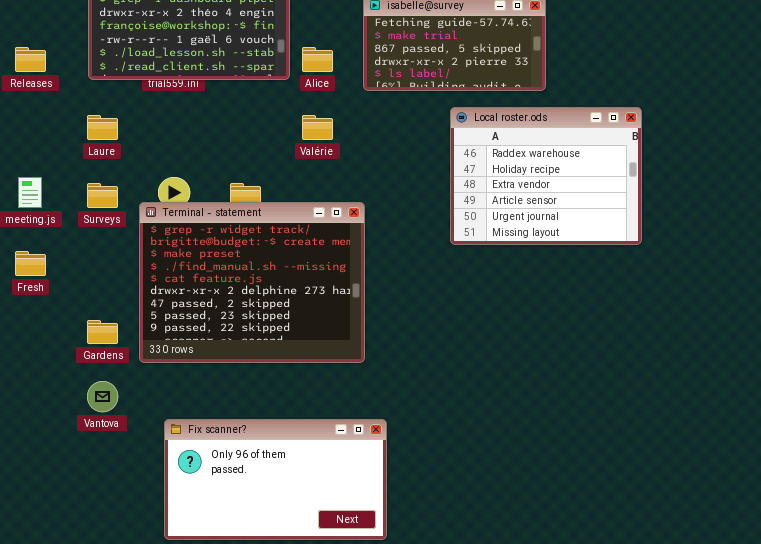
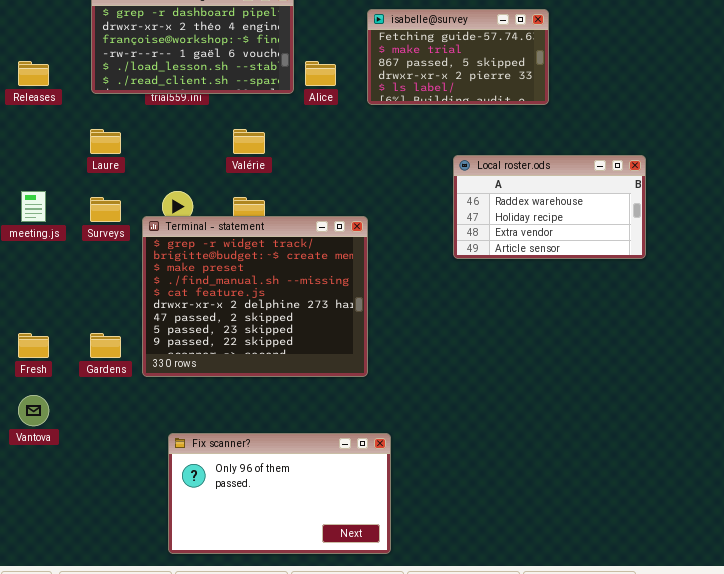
Local roster.ods: [450,107,642,245] -> [453,155,646,259], resized
Valérie: [302,115,333,140] -> [233,129,265,154], moved
Fresh: [15,251,46,276] -> [18,333,49,358], moved
Vantova: [87,381,118,412] -> [18,395,49,426], moved

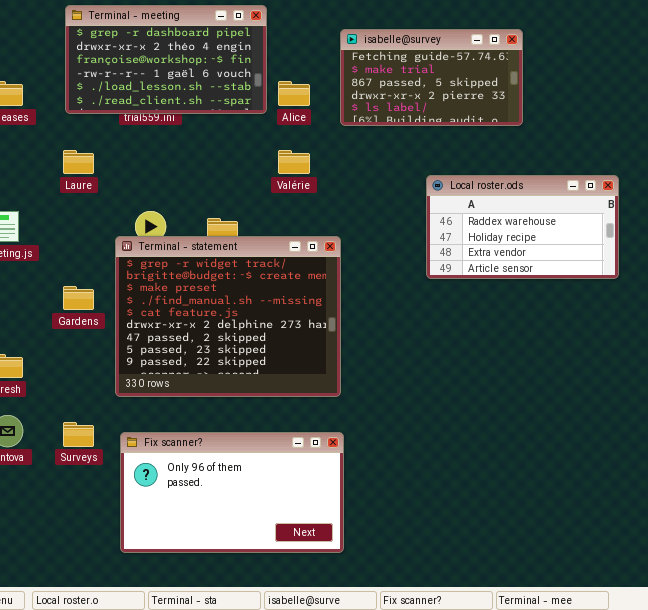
Valérie: [233,129,265,154] -> [278,150,310,174], moved
Surveys: [90,197,121,222] -> [63,422,94,447], moved
Gardens: [90,333,121,358] -> [63,286,94,310], moved
Fix scanner?: [168,433,391,554] -> [120,432,344,553], moved

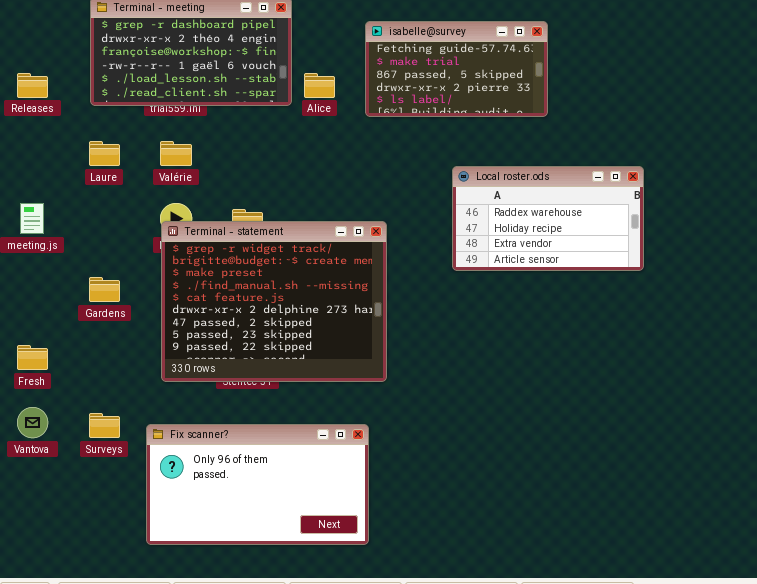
Valérie: [278,150,310,174] -> [160,141,192,166], moved
Terminal - statement: [115,236,341,397] -> [161,221,387,382], moved

